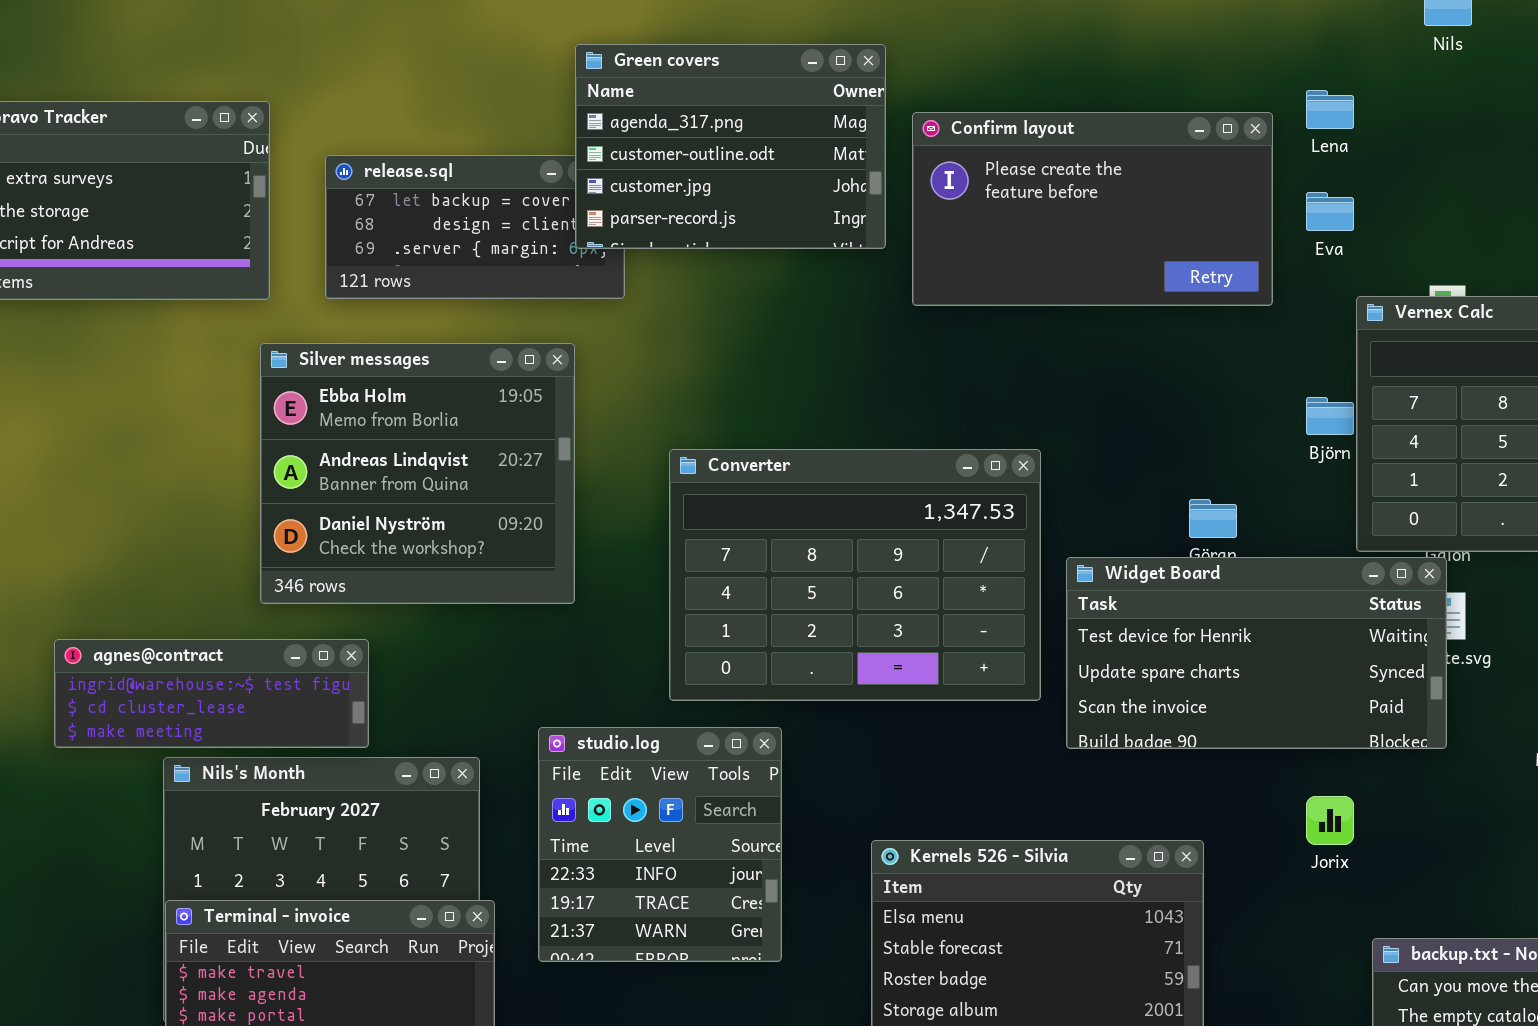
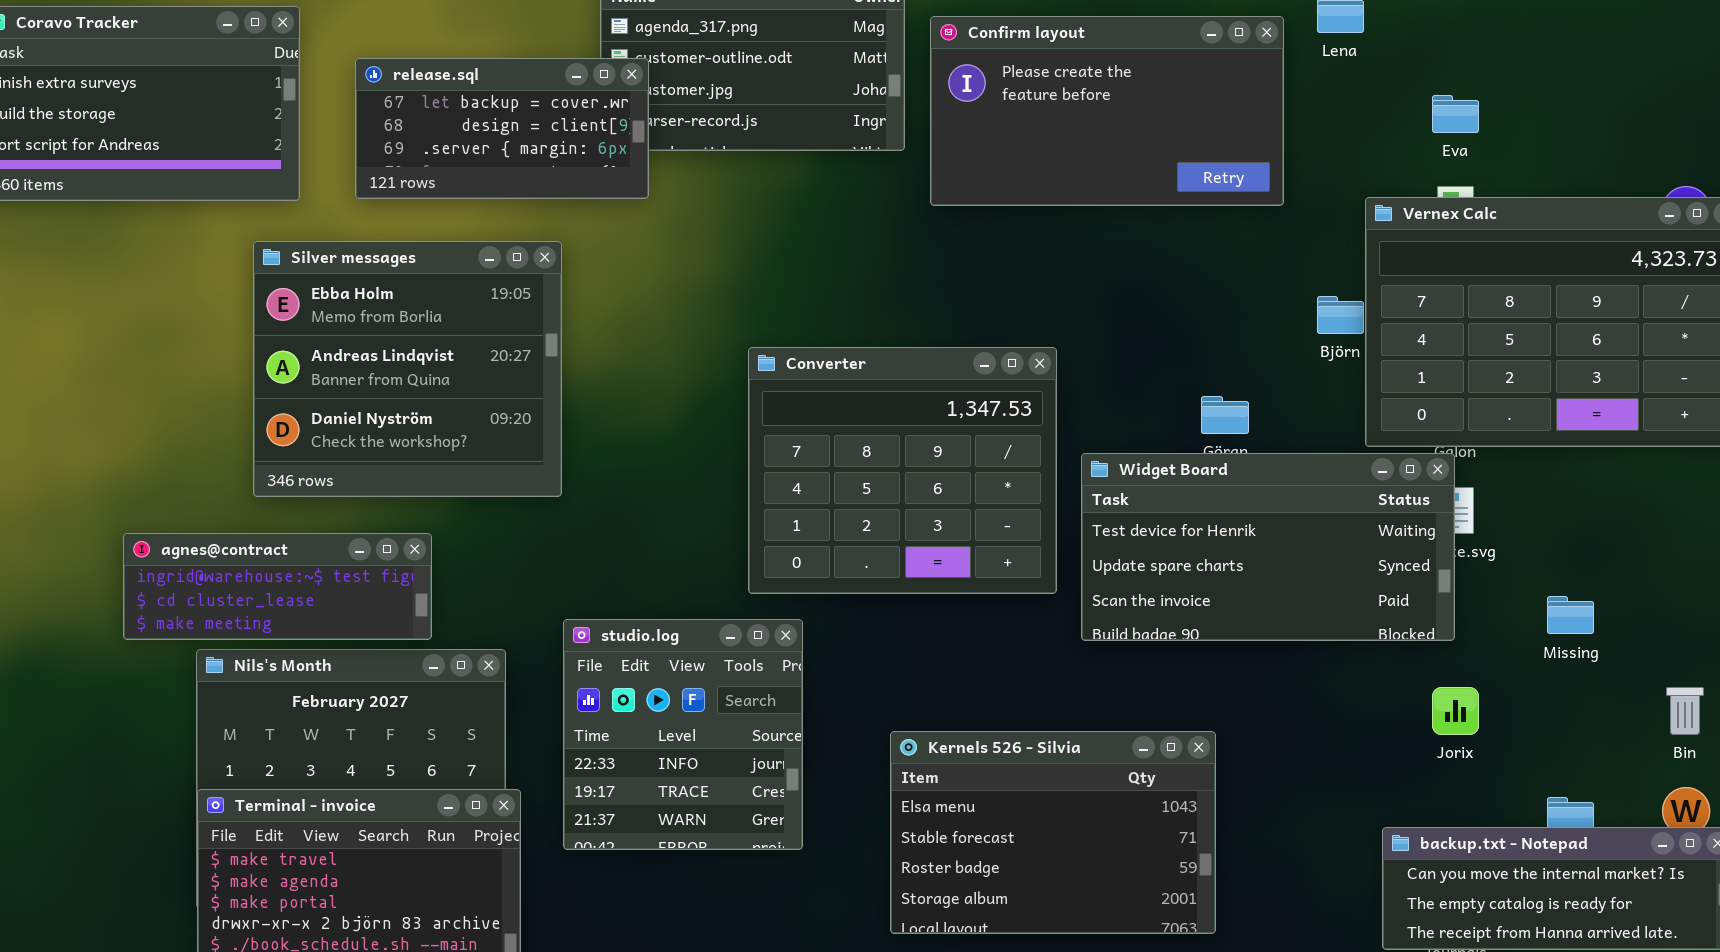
release.sql: [325,155,625,299] -> [355,58,649,199], raised
Eva: [1306,192,1354,231] -> [1432,95,1479,133], moved
Silver messages: [260,343,575,604] -> [253,241,562,497], moved
Converter: [669,449,1041,701] -> [748,347,1057,594], resized
agnes@contract: [54,639,369,748] -> [123,533,432,640], moved
Jorix: [1306,796,1354,845] -> [1432,687,1479,735], moved

